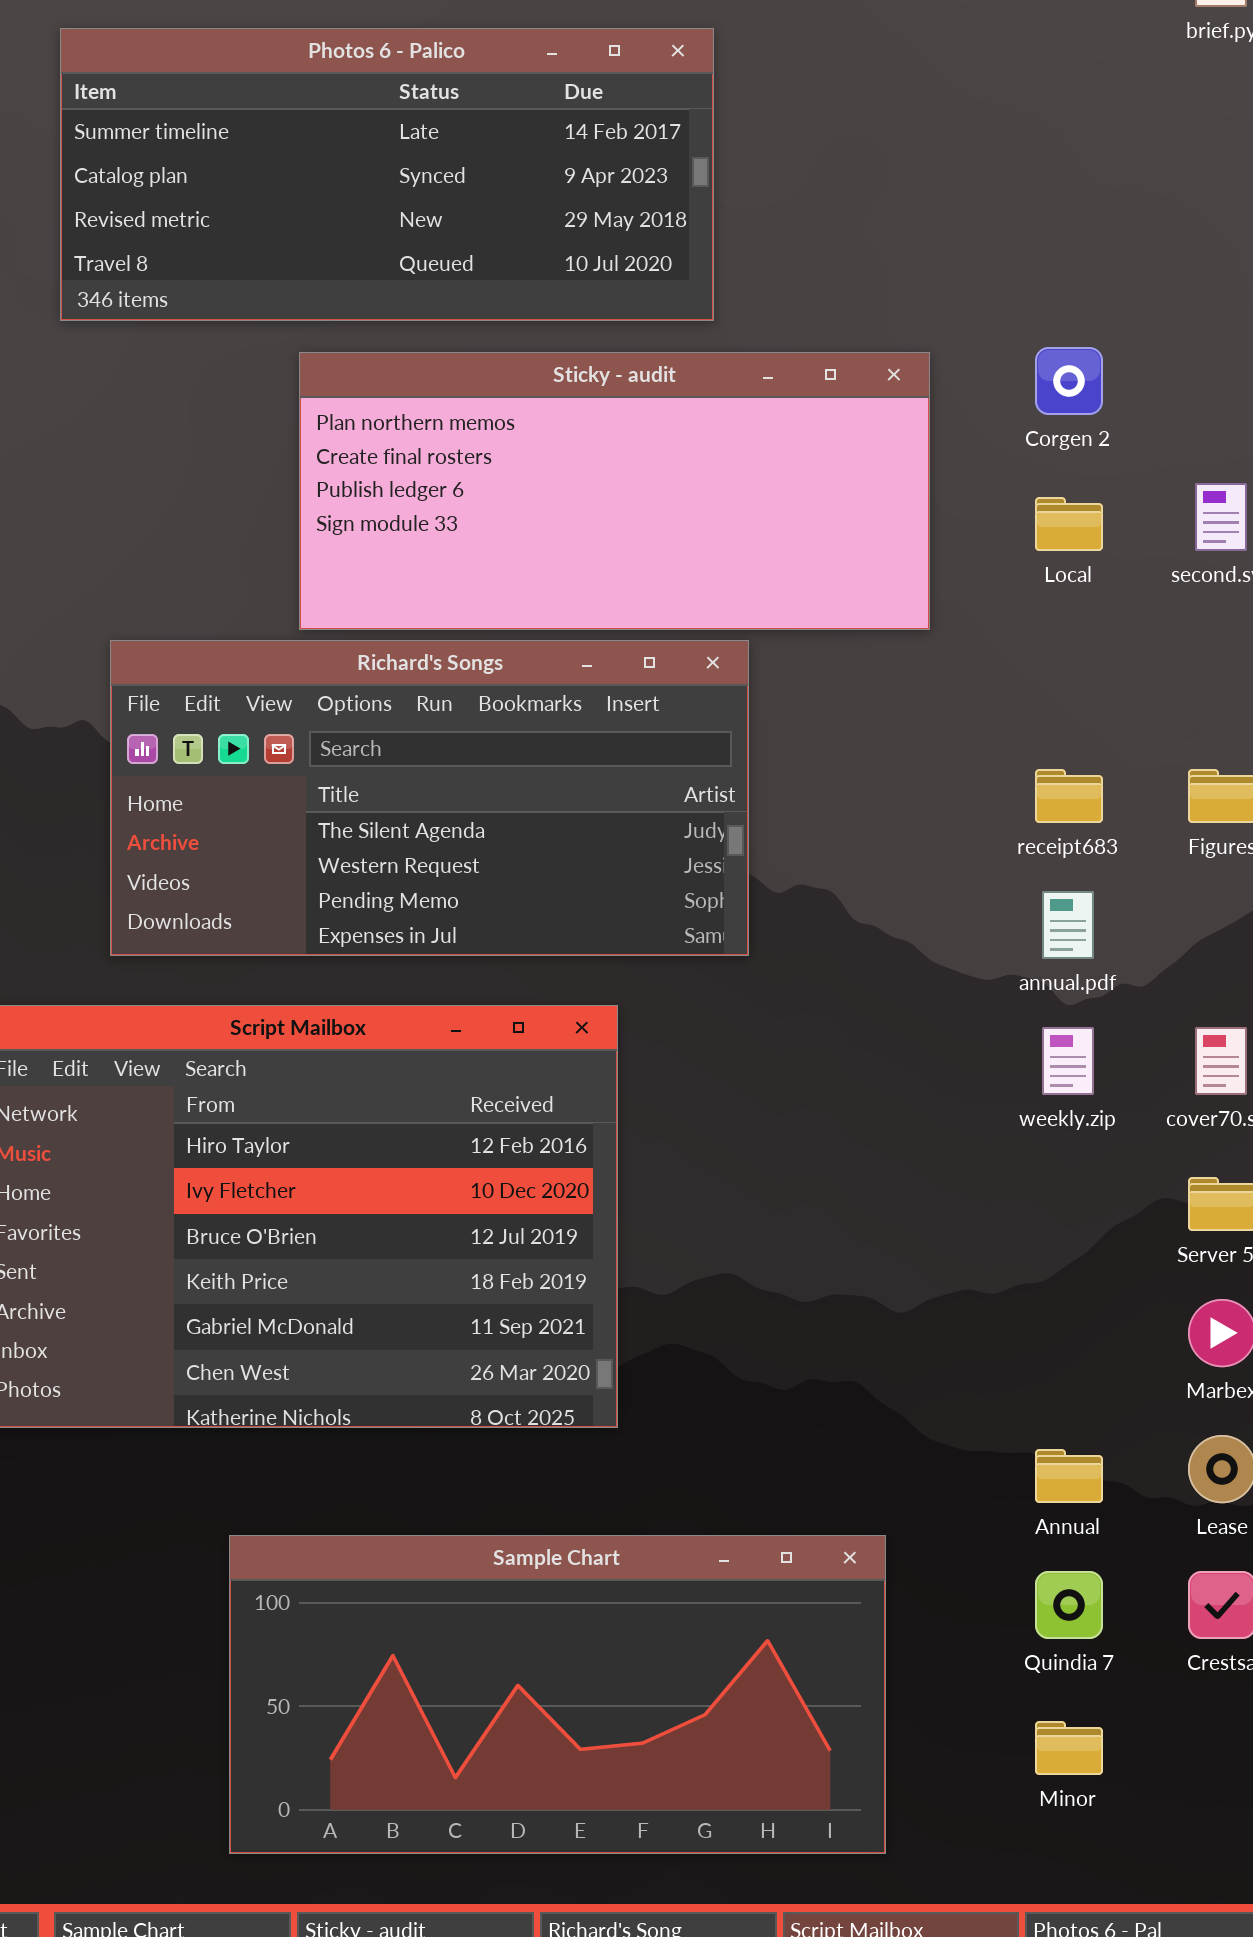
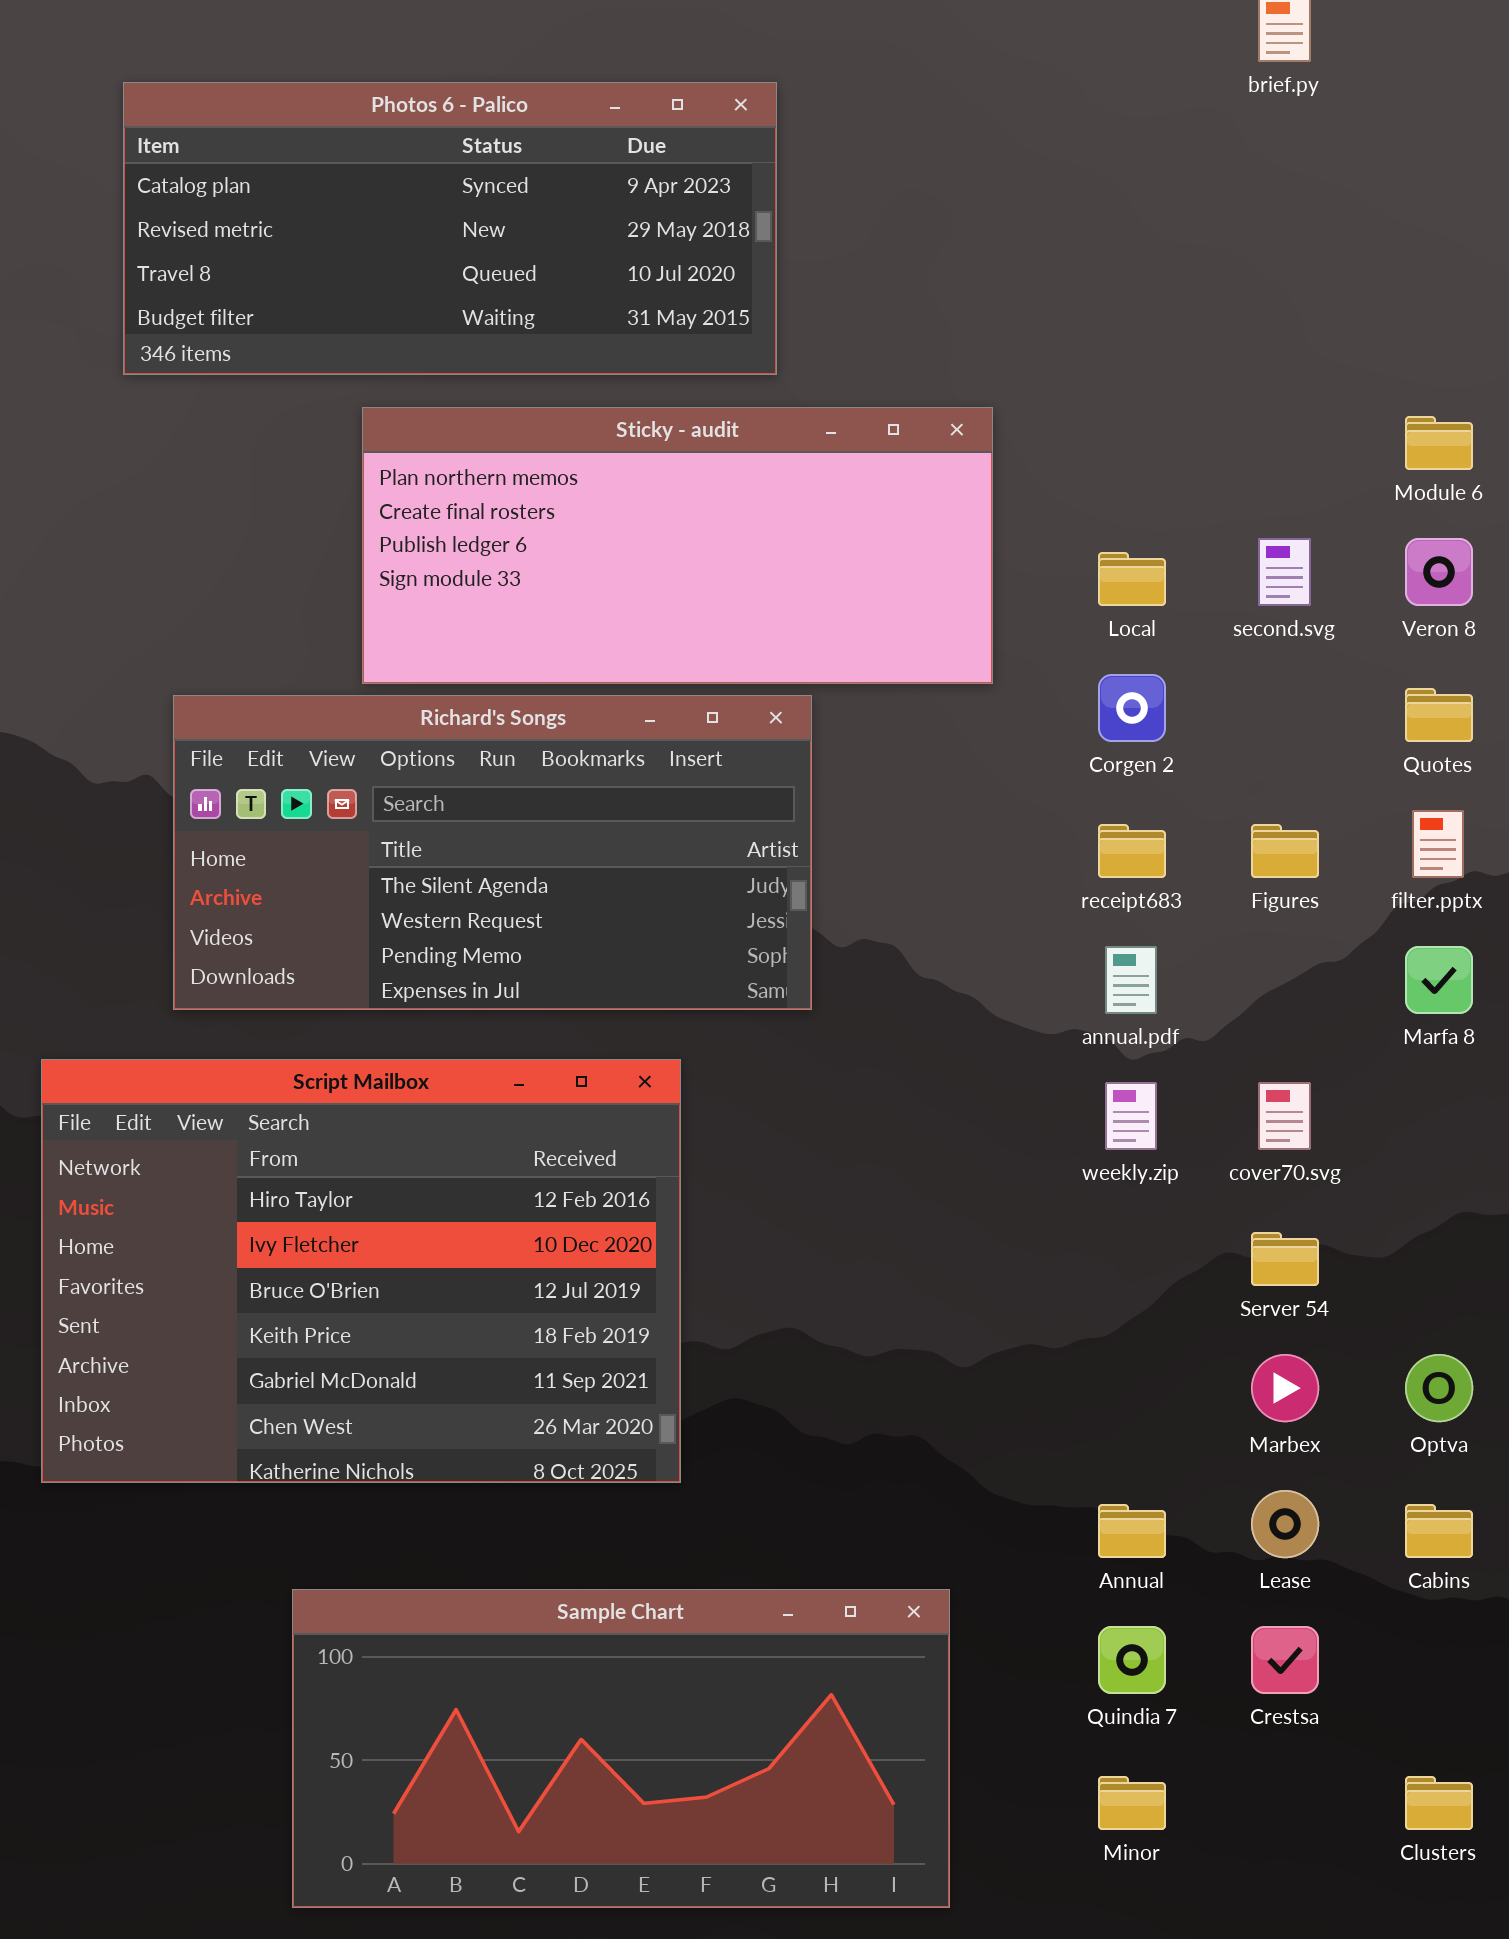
Photos 6 - Palico: [60,28,714,321] -> [123,82,777,375], scrolled down 1 row
Corgen 2: [1035,347,1103,415] -> [1098,674,1166,742], moved

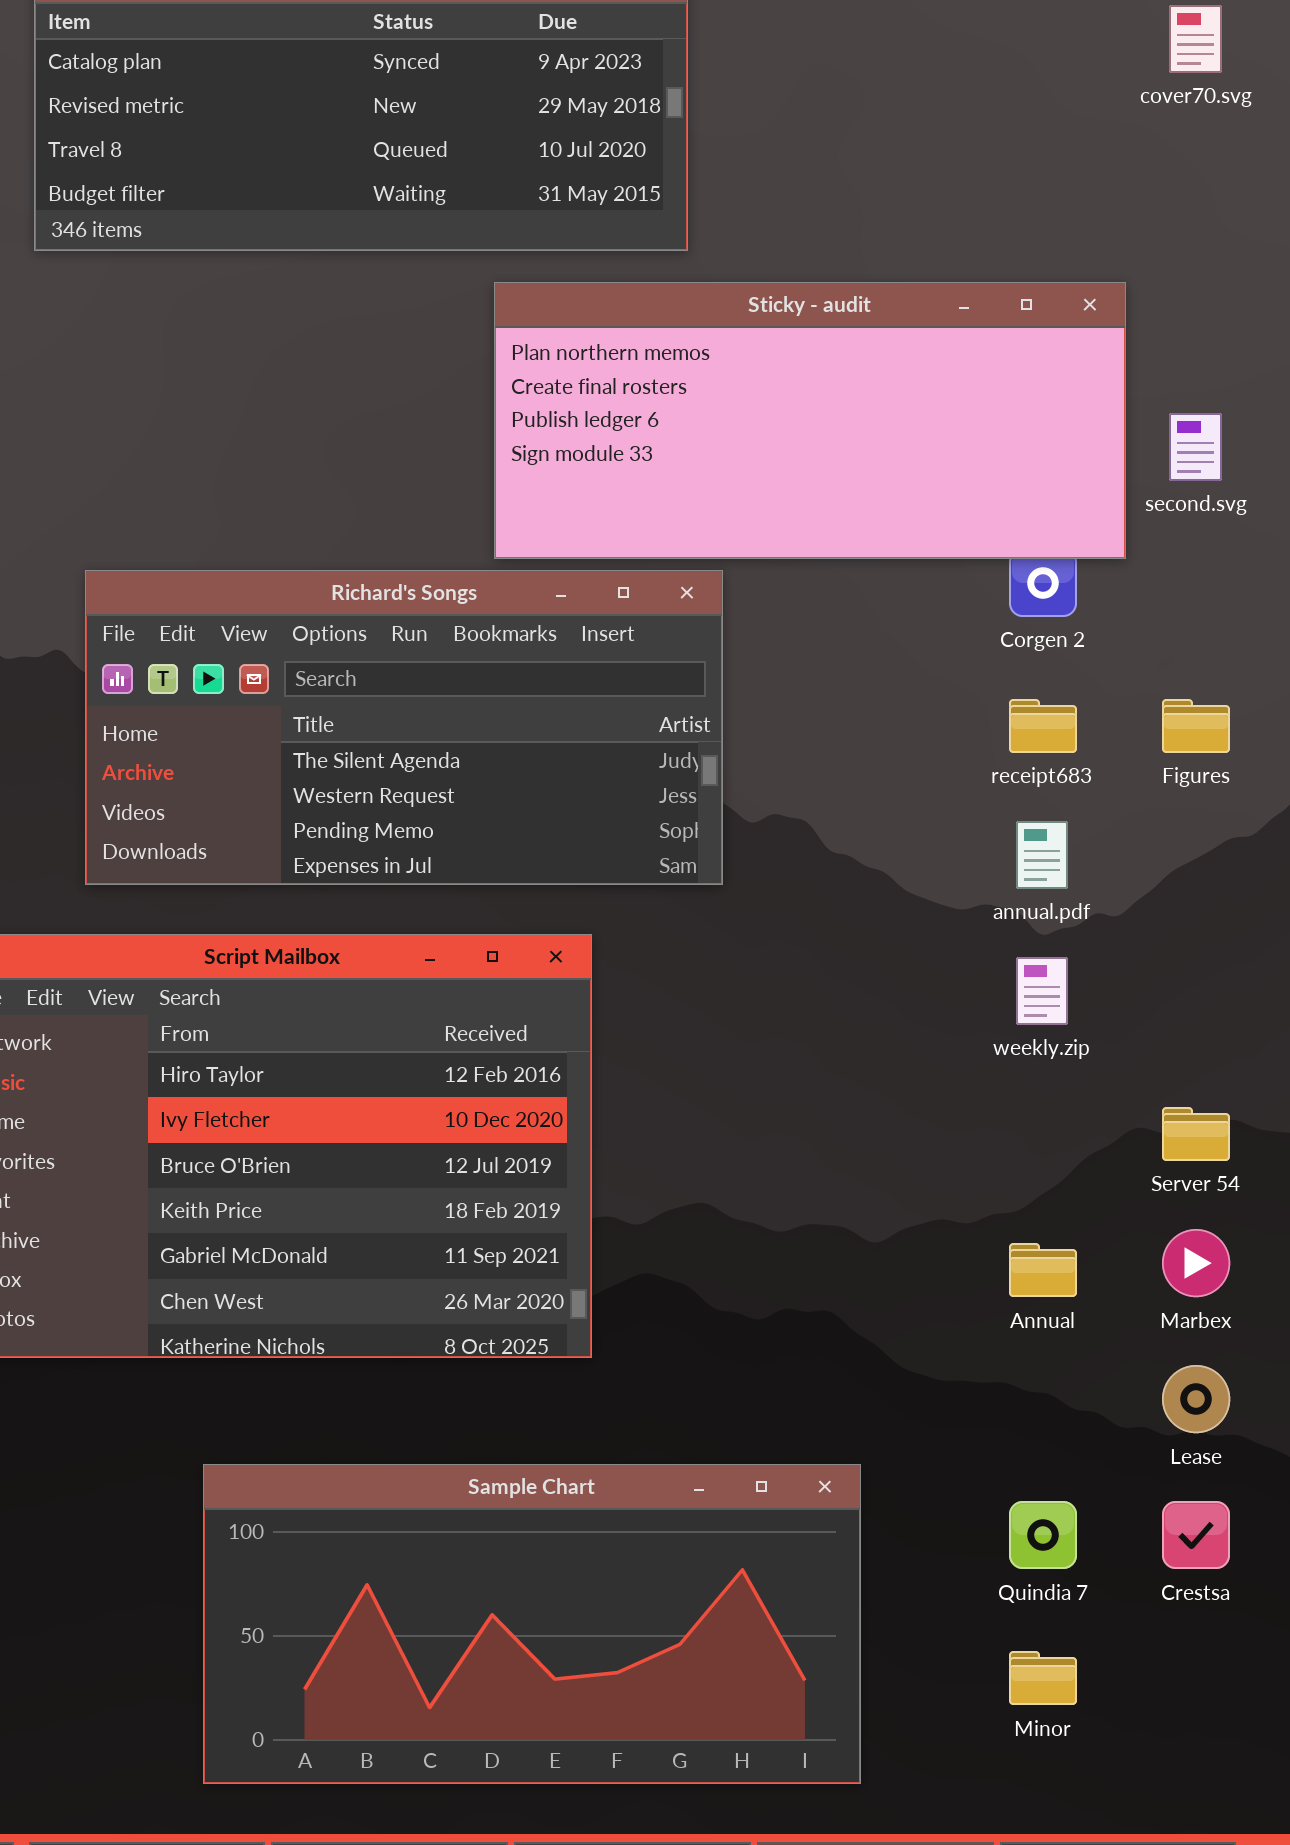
Sticky - audit: [362,407,993,684] -> [494,282,1126,559], moved
cover70.svg: [1258,1082,1311,1150] -> [1169,5,1222,73], moved
Annual: [1098,1504,1166,1558] -> [1009,1243,1077,1297], moved

